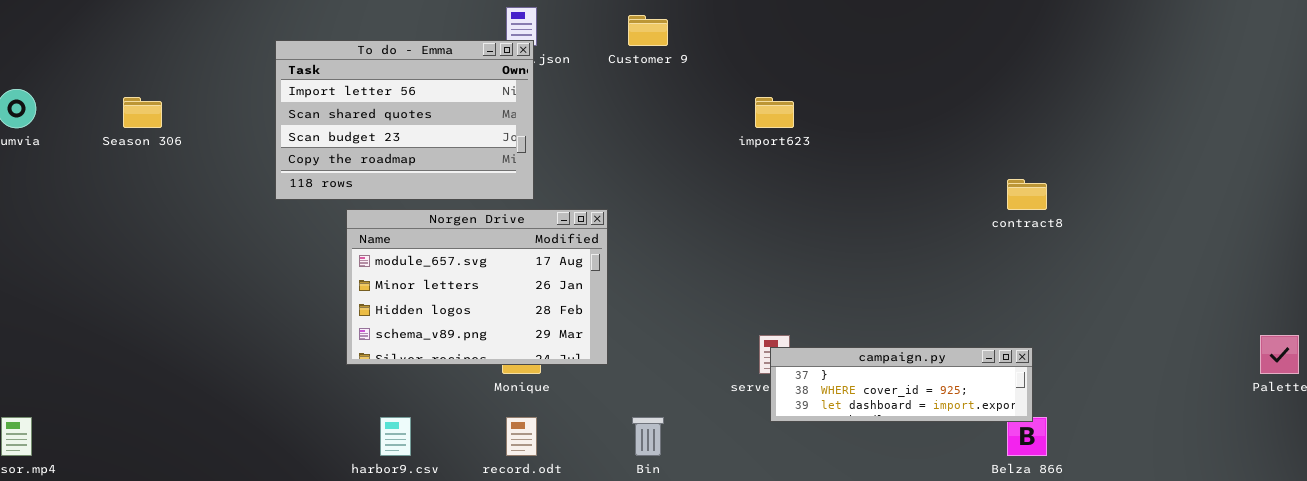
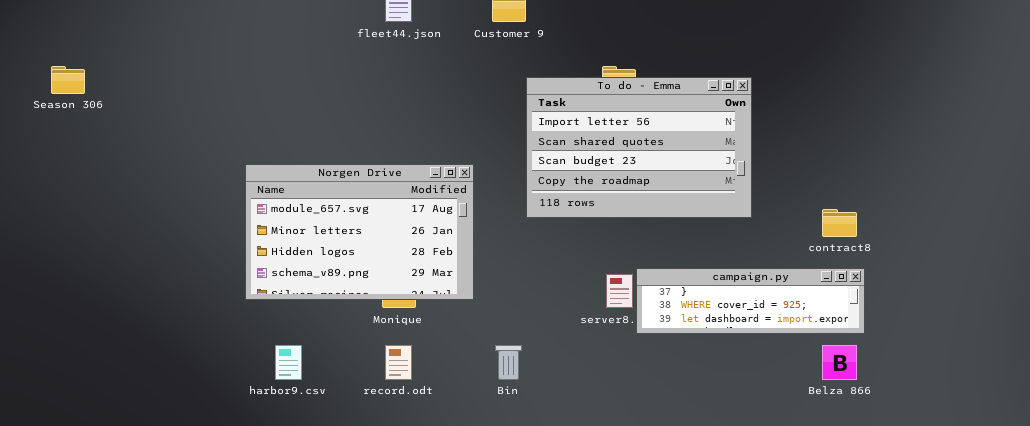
To do - Emma: [275,40,534,200] -> [526,77,752,218], moved
contract8: [1007,179,1047,210] -> [822,209,857,237], moved
campaign.py: [770,347,1033,422] -> [636,268,865,334], moved

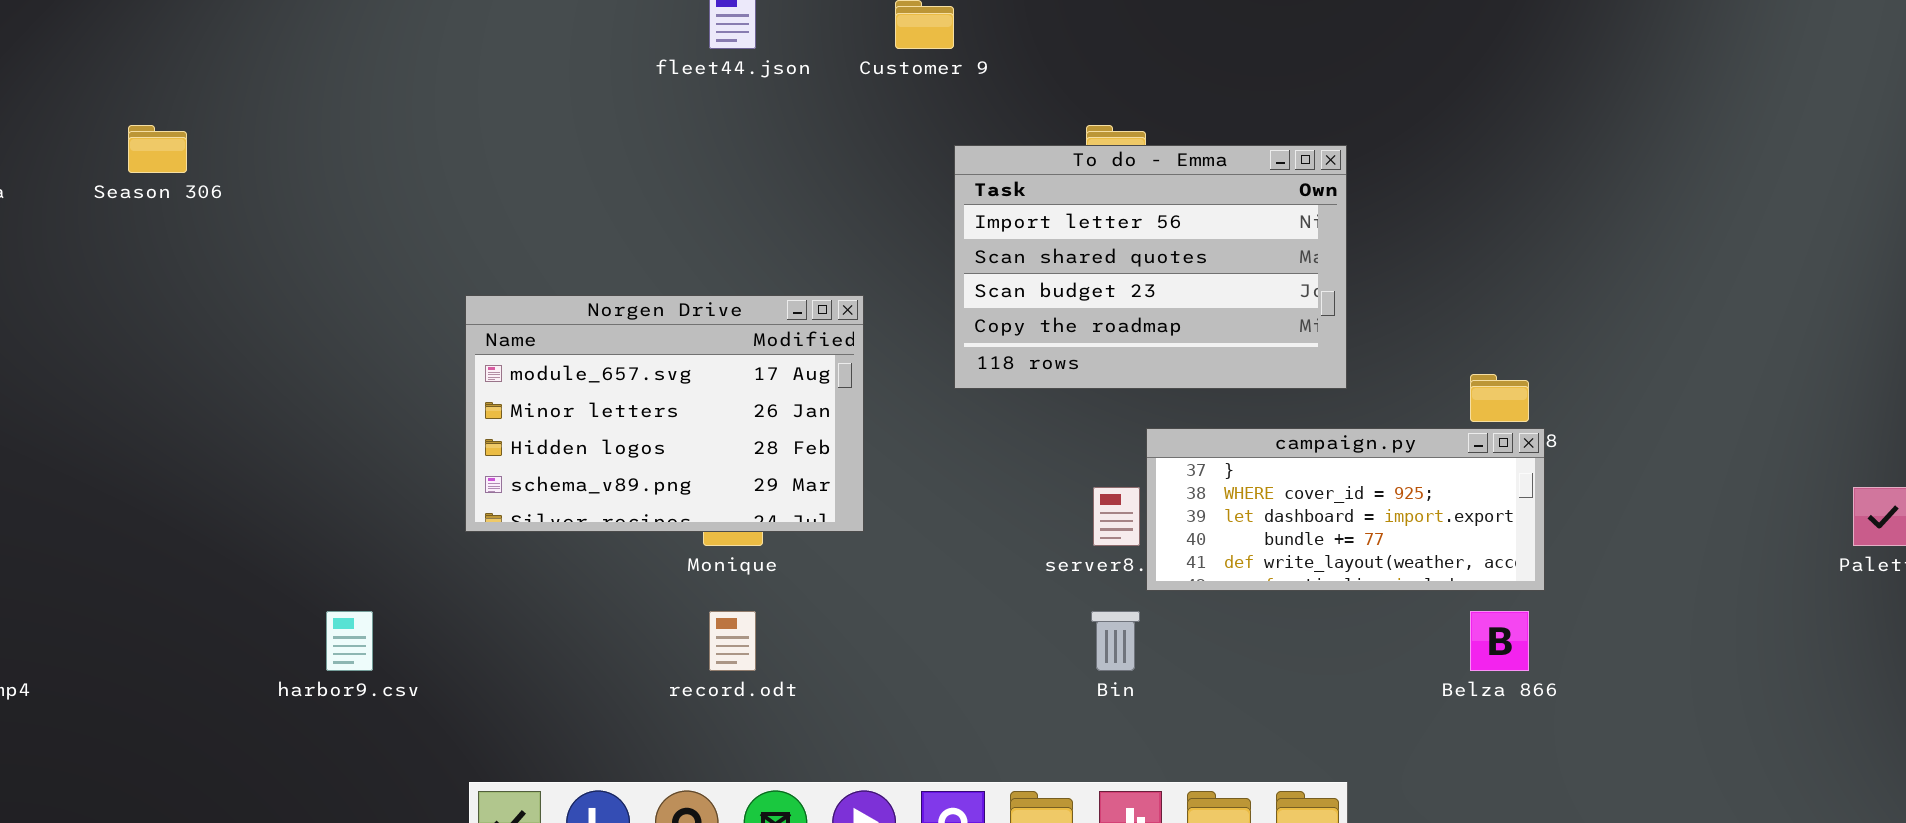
campaign.py: [636,268,865,334] -> [1146,428,1545,591], resized
harbor9.csv: [275,345,302,380] -> [326,611,373,671], moved
Bin: [495,345,522,380] -> [1091,611,1140,671], moved

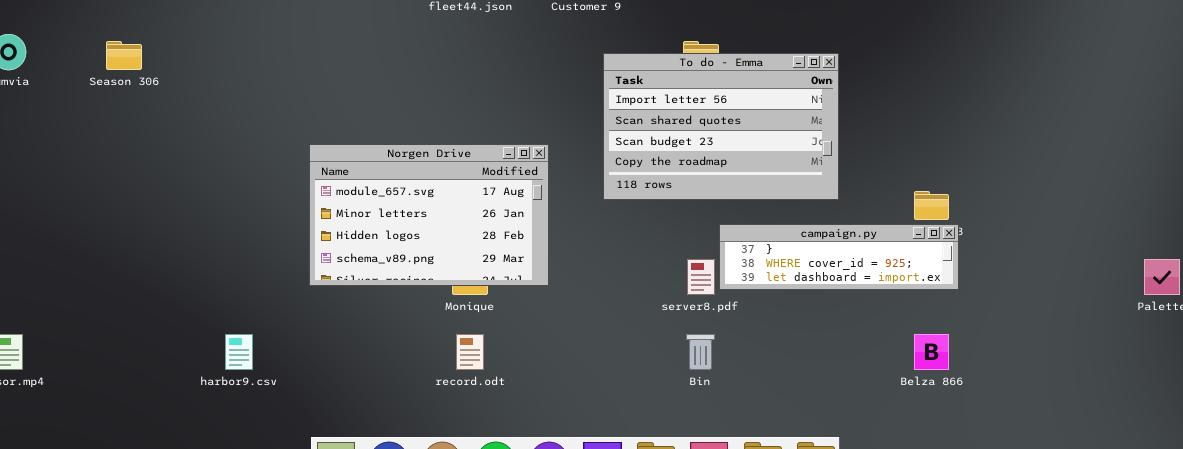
campaign.py: [1146,428,1545,591] -> [719,224,959,290], resized

